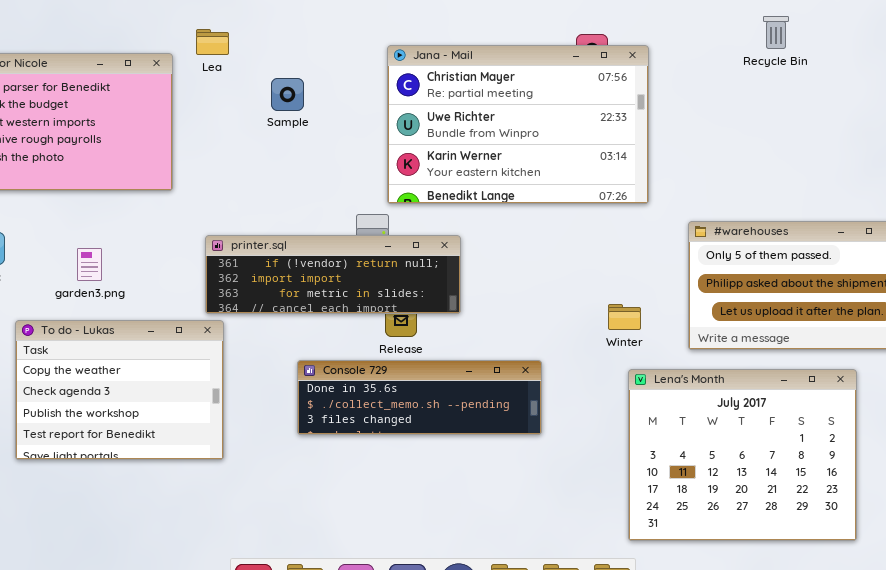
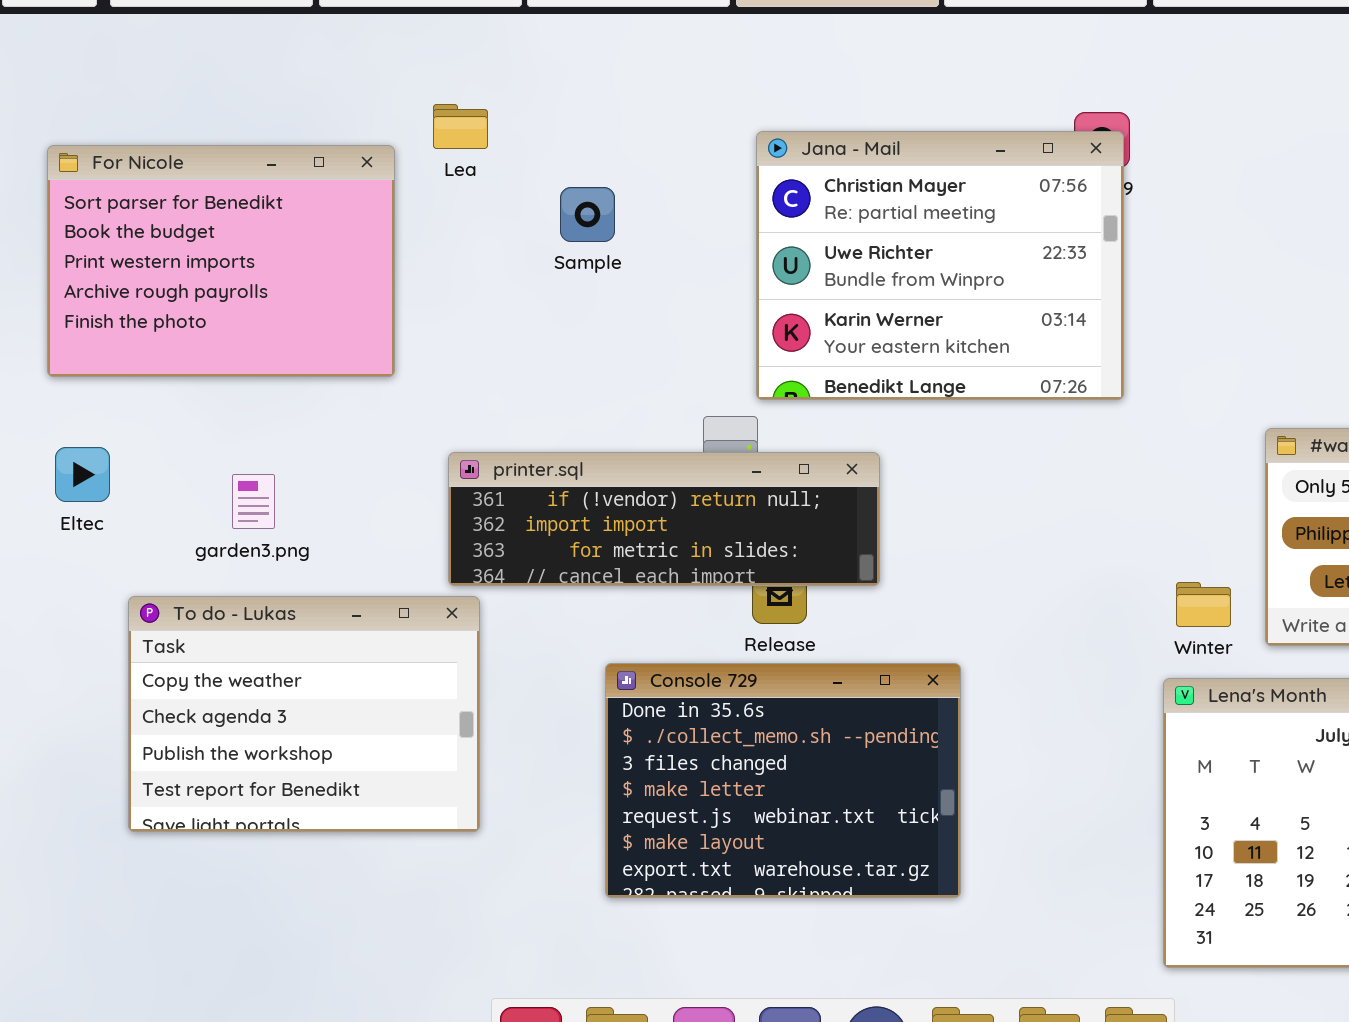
Jana - Mail: [387,45,649,204] -> [756,131,1124,400], resized
Winter: [608,304,641,330] -> [1176,582,1231,627], moved
Console 729: [297,360,542,435] -> [605,663,961,898], resized

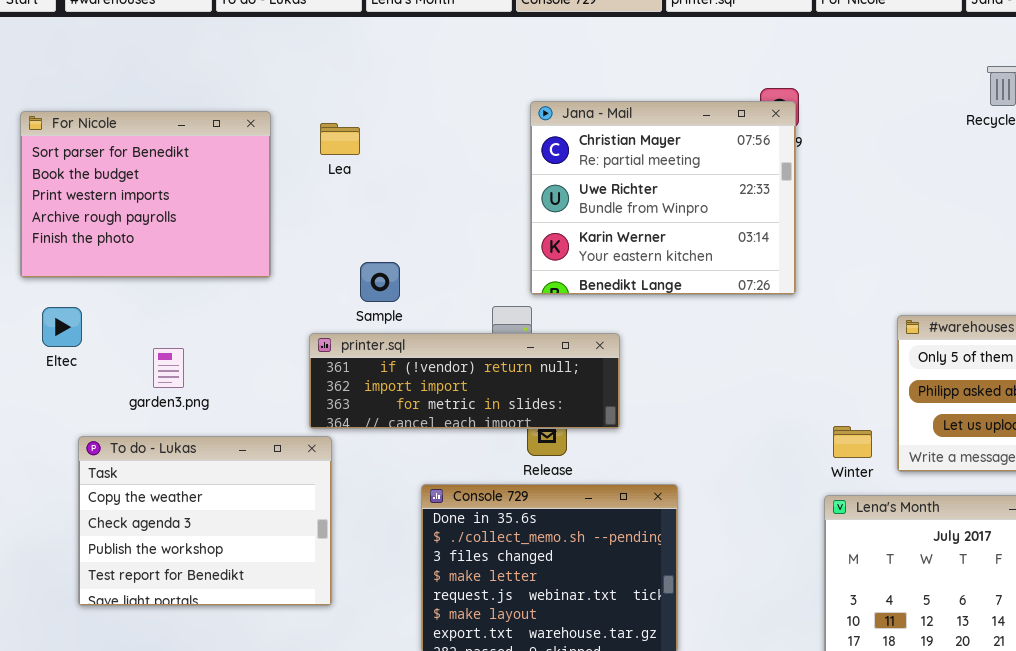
Lea: [433,104,488,149] -> [320,123,360,155], moved
Sample: [560,187,615,242] -> [360,262,400,302], moved
Eltec: [55,447,110,502] -> [42,307,82,347], moved

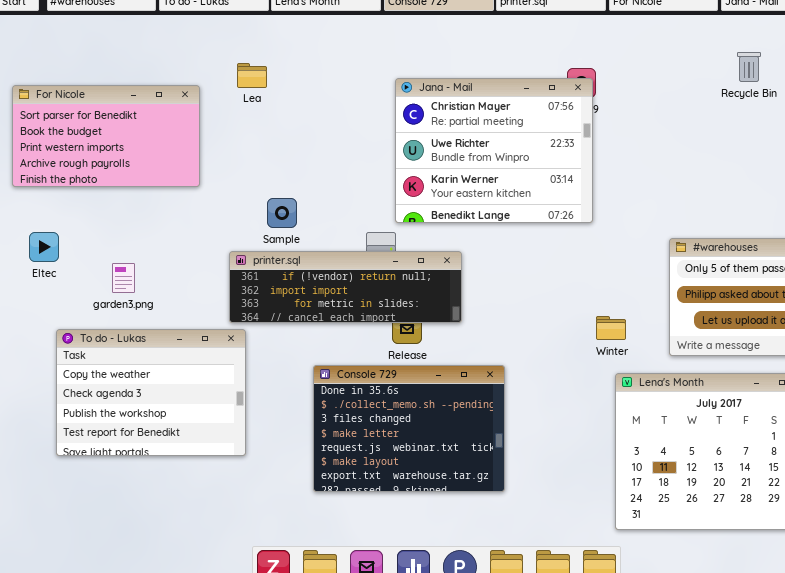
For Nicole: [20,111,271,278] -> [12,85,200,187], resized
Lea: [320,123,360,155] -> [237,63,267,88], moved
Winter: [833,426,872,458] -> [596,316,626,340], moved

